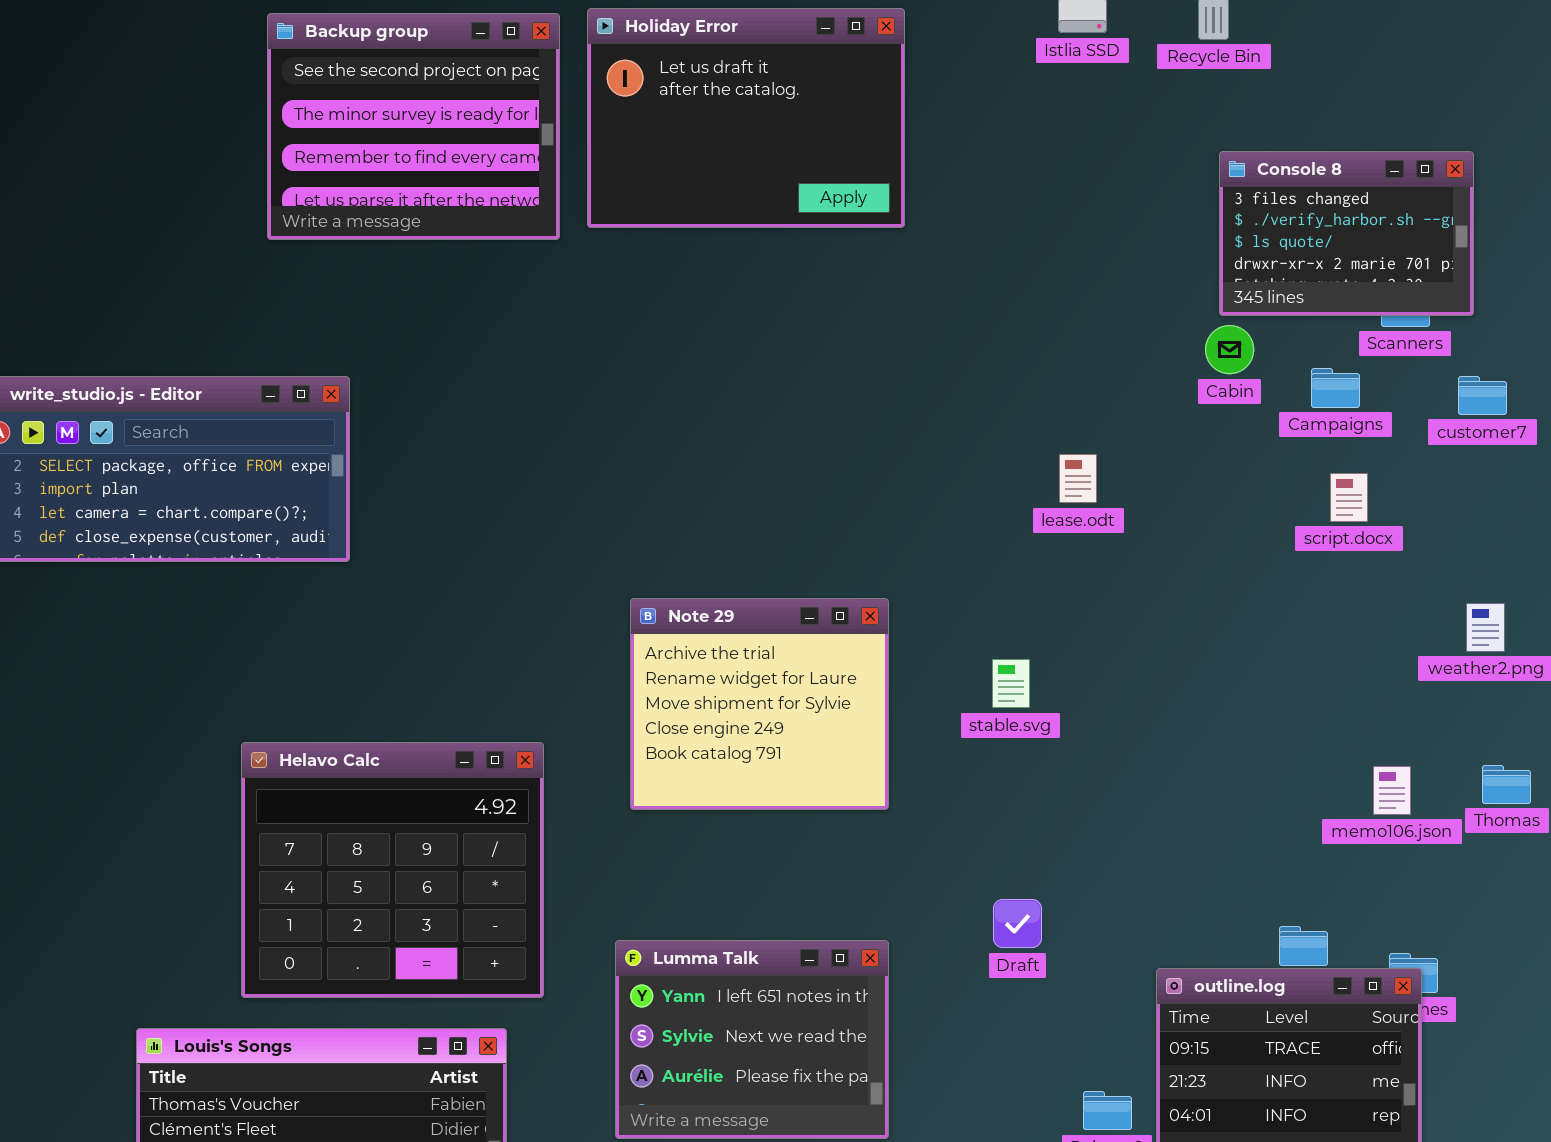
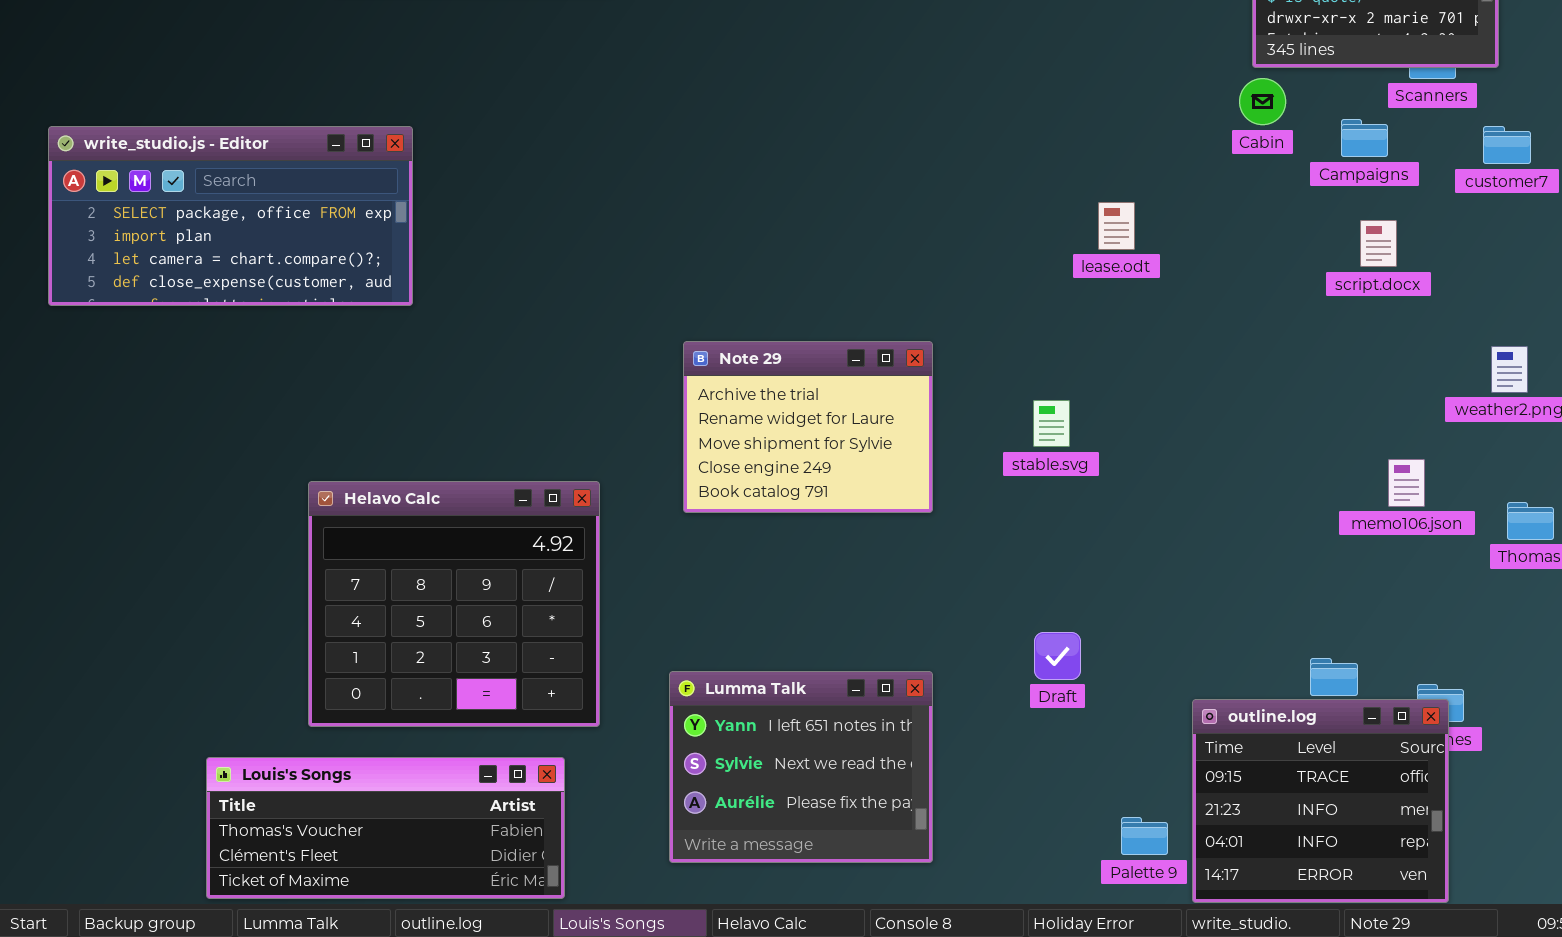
Note 29: [630,598,889,810] -> [683,341,933,513], resized
memo106.json: [1373,766,1411,815] -> [1388,459,1425,507], moved

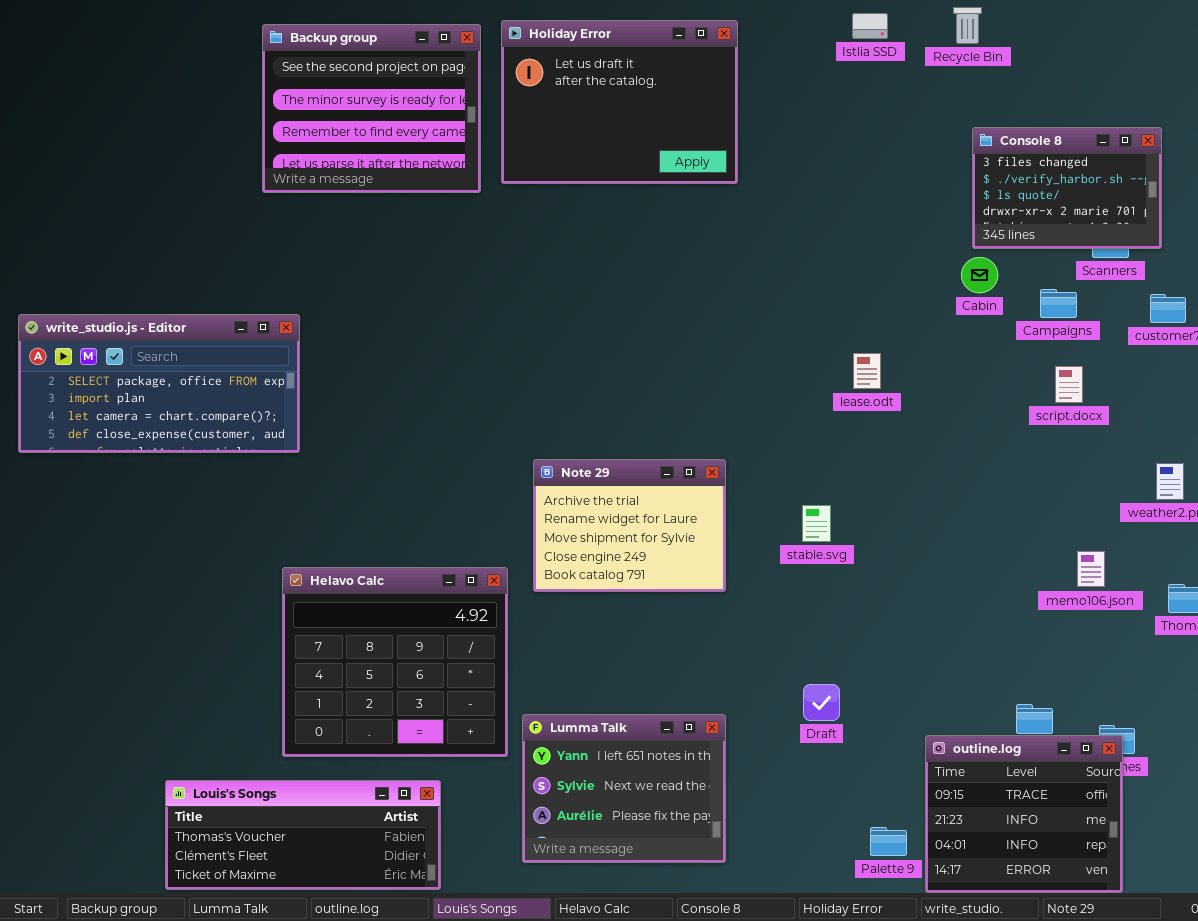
write_studio.js - Editor: [48,126,413,306] -> [18,314,300,453], moved
Helavo Calc: [308,481,600,727] -> [282,567,508,757], moved

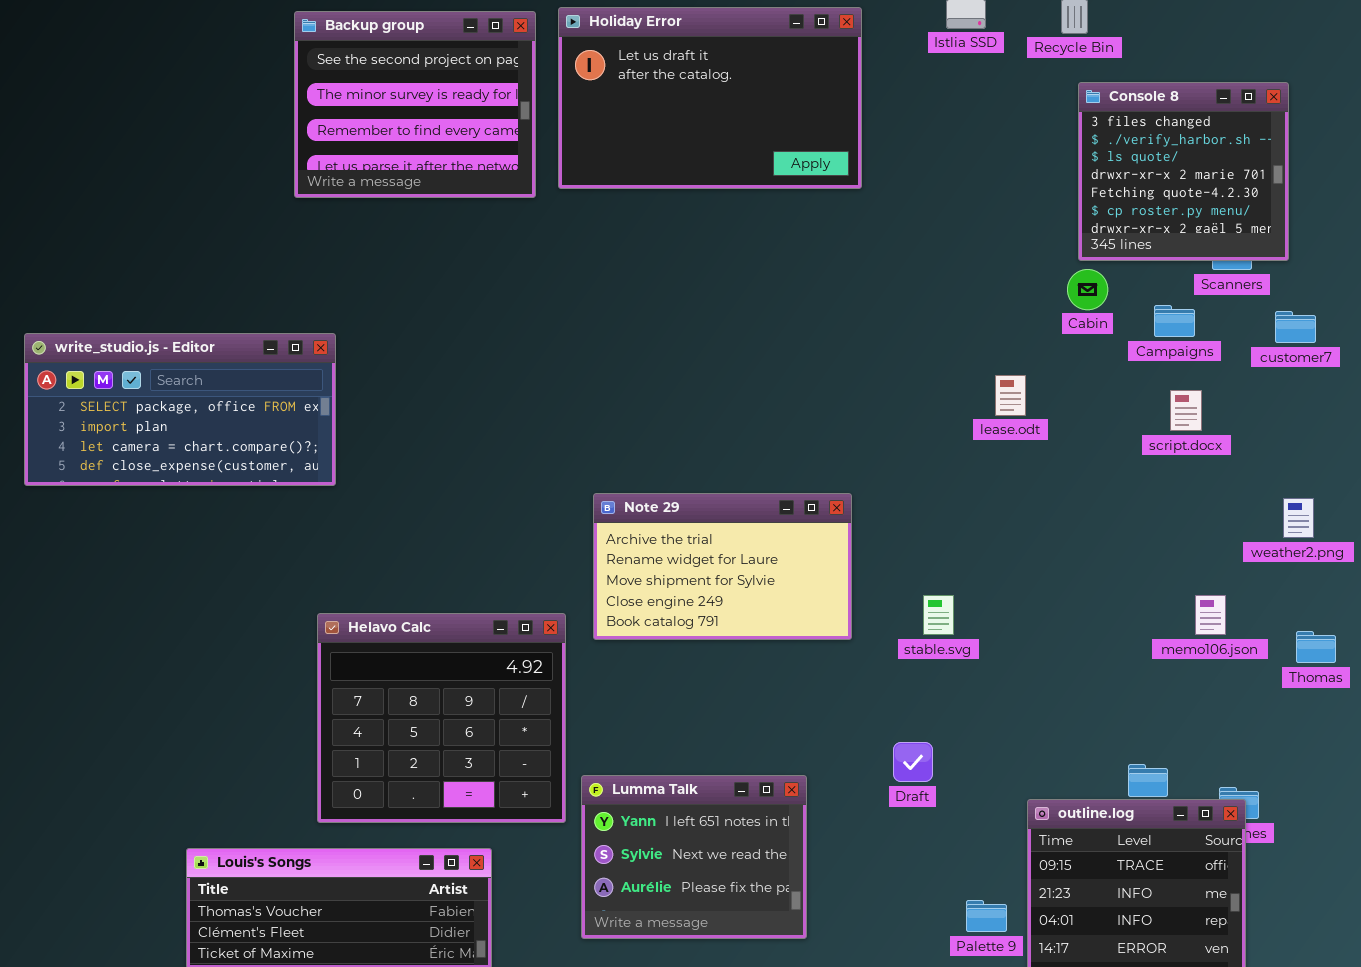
Holiday Error: [501,20,738,184] -> [558,7,862,189], resized
Console 8: [972,127,1162,249] -> [1078,82,1289,261], resized
lease.odt: [853,353,881,389] -> [995,375,1026,416], moved
Note 29: [533,459,726,592] -> [593,493,852,640], resized
stable.svg: [802,505,831,542] -> [923,595,954,635], moved

